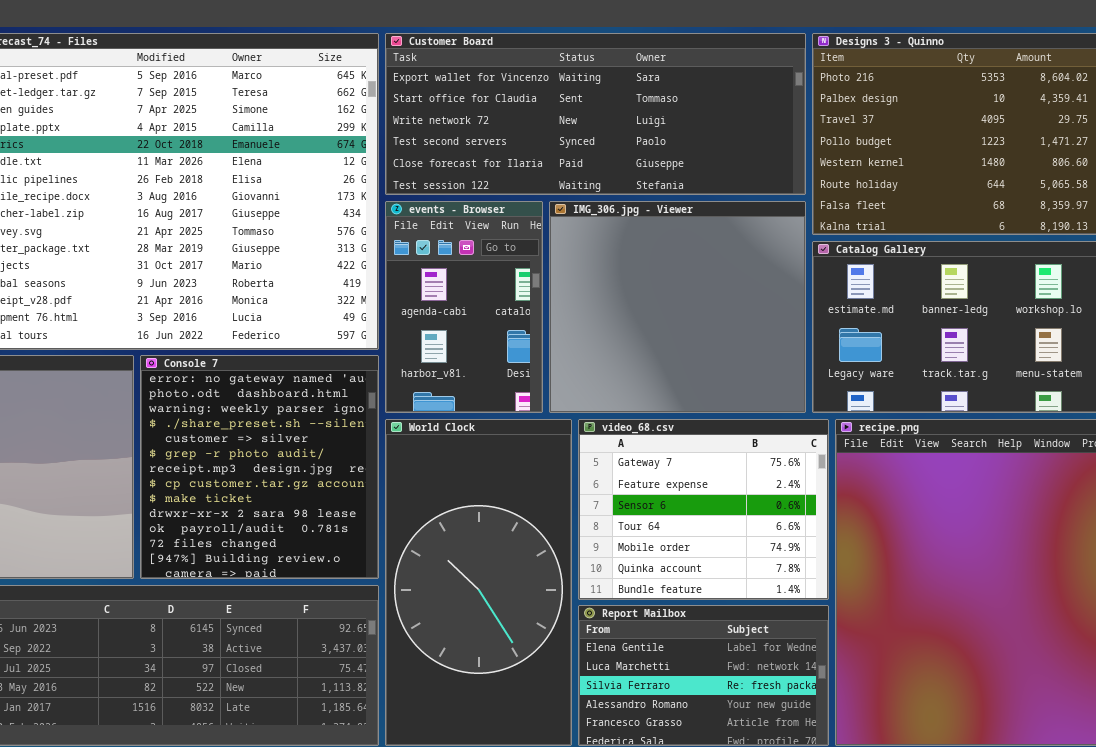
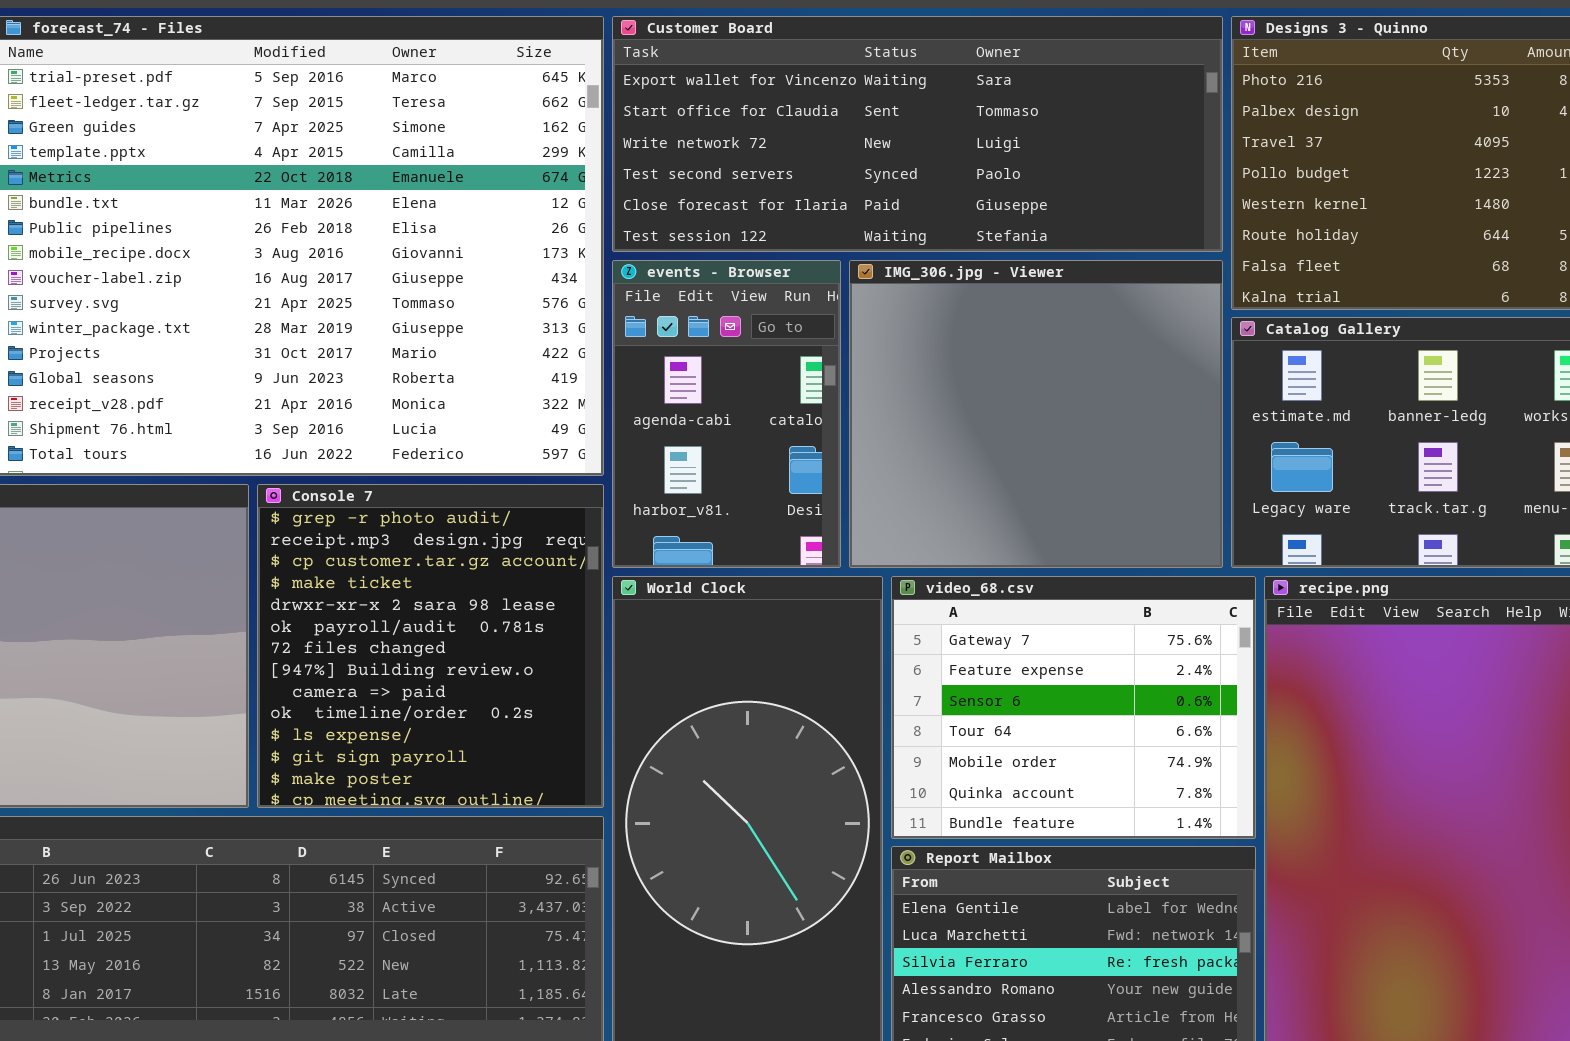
Console 7: [140,355,379,579] -> [257,484,604,808], scrolled down 5 rows

